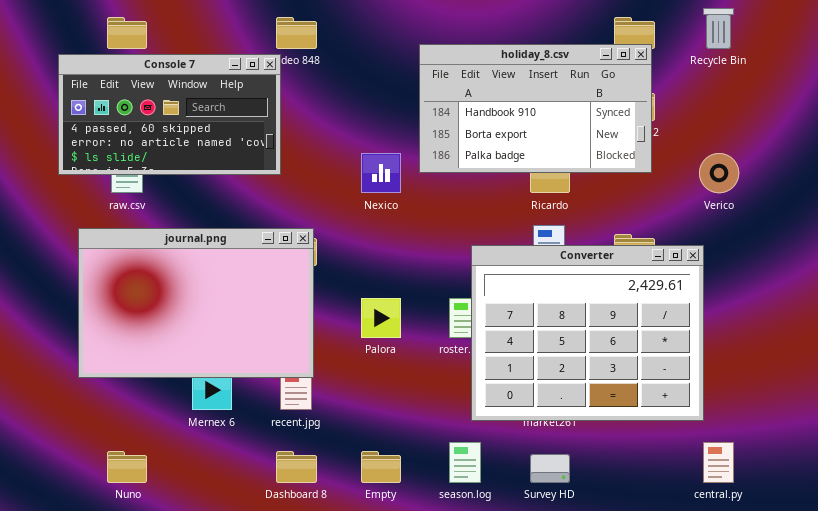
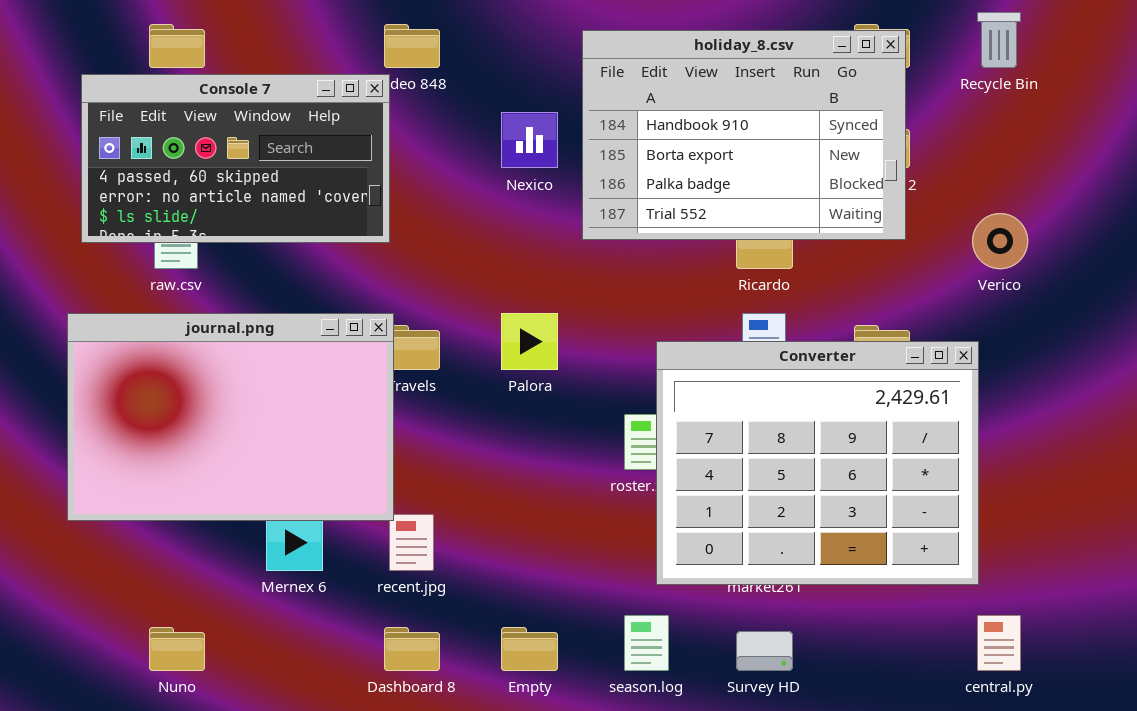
holiday_8.csv: [419,44,652,173] -> [582,30,906,240], resized
Nexico: [361,153,401,193] -> [501,112,558,168], moved
journal.png: [78,228,314,378] -> [67,313,394,521], moved
Palora: [361,298,401,338] -> [501,313,558,370], moved

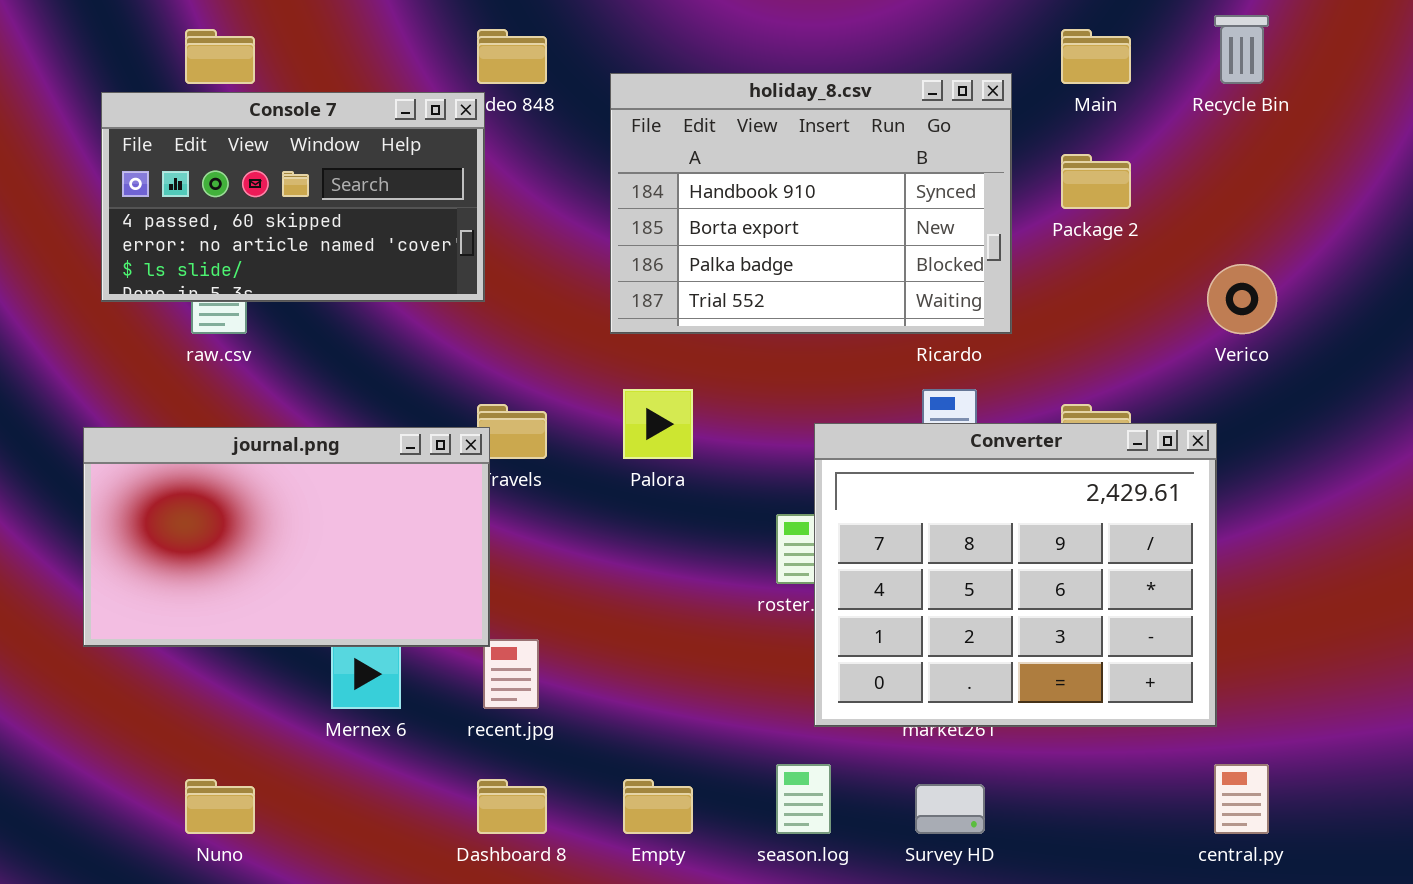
holiday_8.csv: [582,30,906,240] -> [610,73,1012,334], moved
journal.png: [67,313,394,521] -> [83,427,490,647], resized

